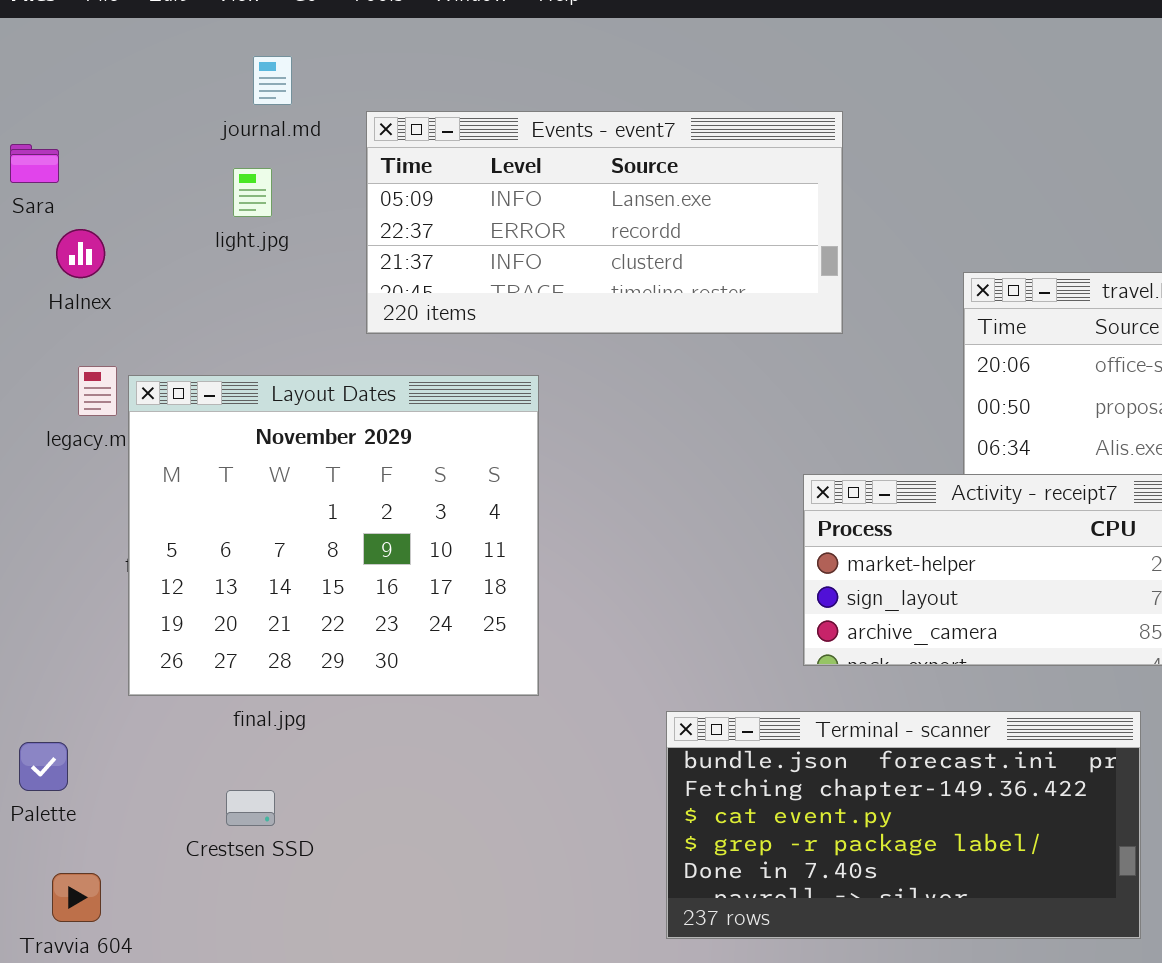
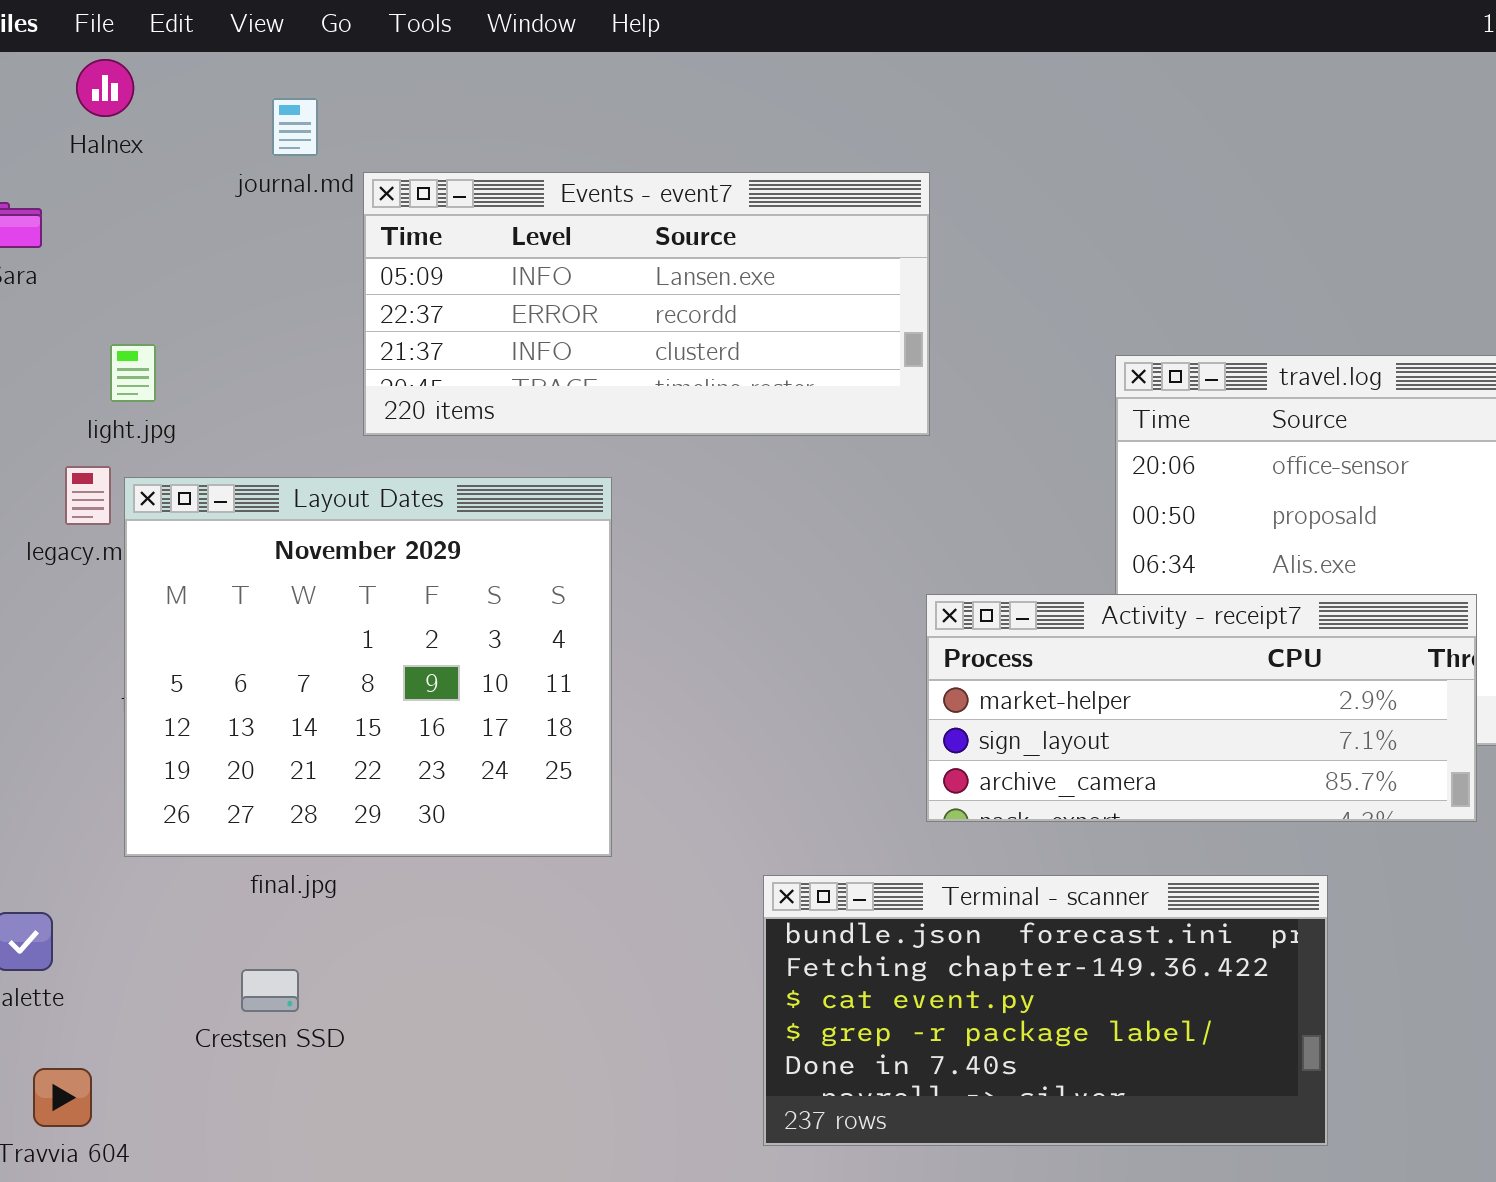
Events - event7: [366,111,843,334] -> [363,172,930,436], moved
light.jpg: [233,168,272,217] -> [110,344,156,402], moved
Halnex: [56,229,105,278] -> [76,59,134,117], moved

